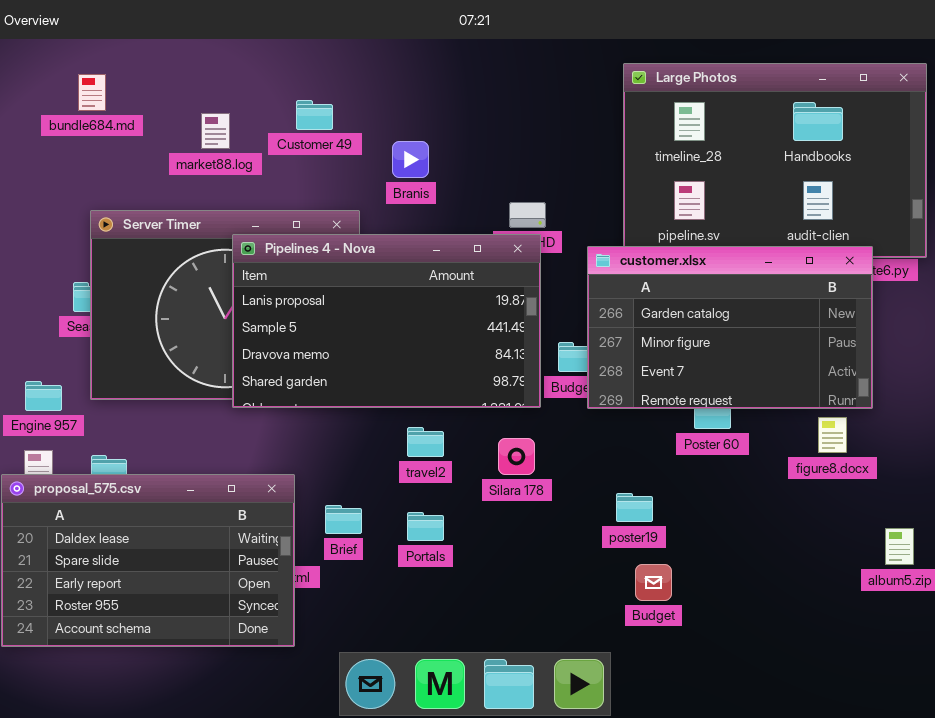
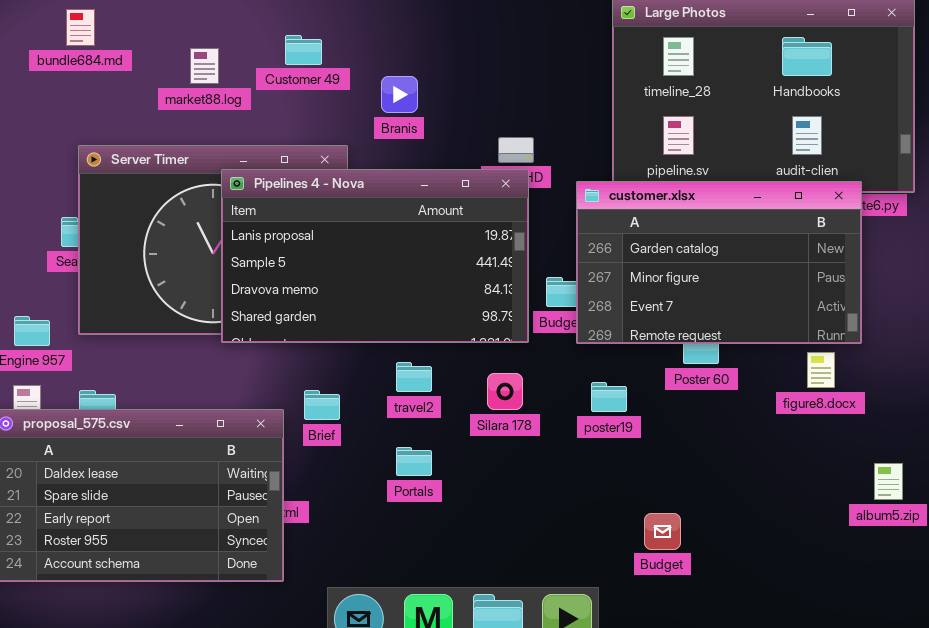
poster19: [616,493,653,522] -> [591,382,627,412], moved
Brief: [325,505,362,534] -> [304,390,340,420], moved
Budget: [635,564,672,601] -> [644,513,681,550], moved

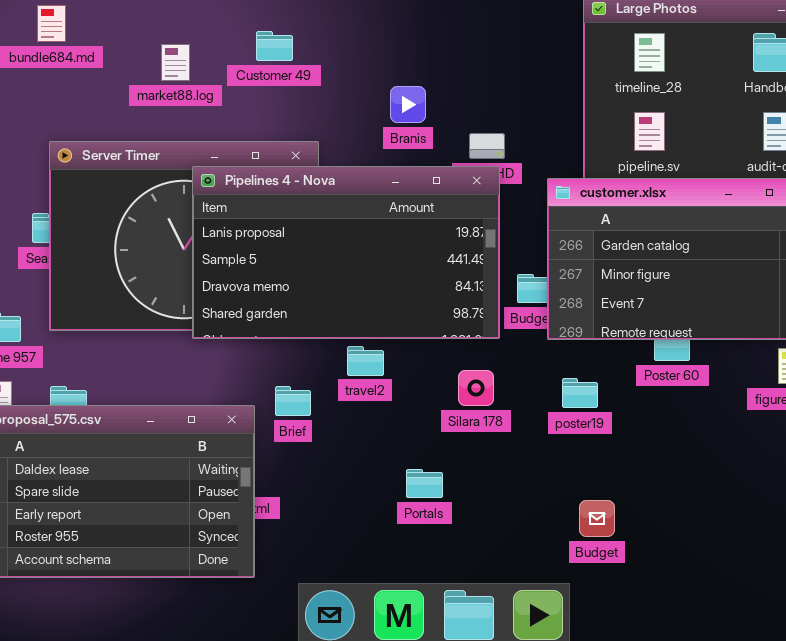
Branis: [381,76,418,113] -> [390,86,426,123], moved
travel2: [396,362,432,392] -> [347,346,384,376], moved
Portals: [396,447,432,476] -> [406,469,443,498], moved
Budget: [644,513,681,550] -> [579,500,615,537], moved

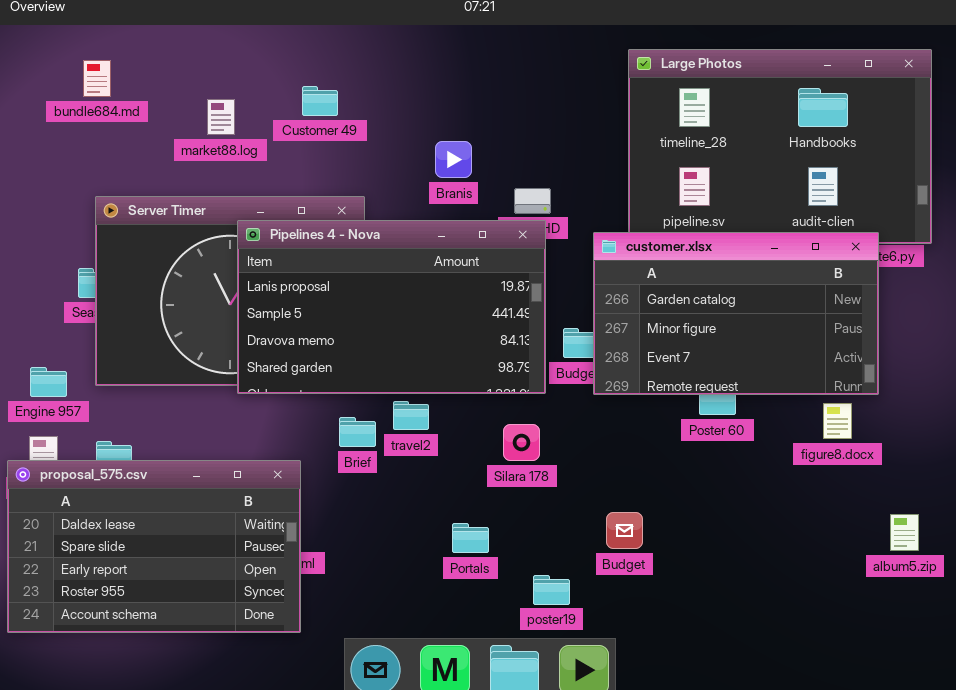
poster19: [562,378,598,408] -> [533,575,570,605], moved
Brief: [275,386,311,416] -> [339,417,376,447], moved
Budget: [579,500,615,537] -> [606,512,643,549], moved

